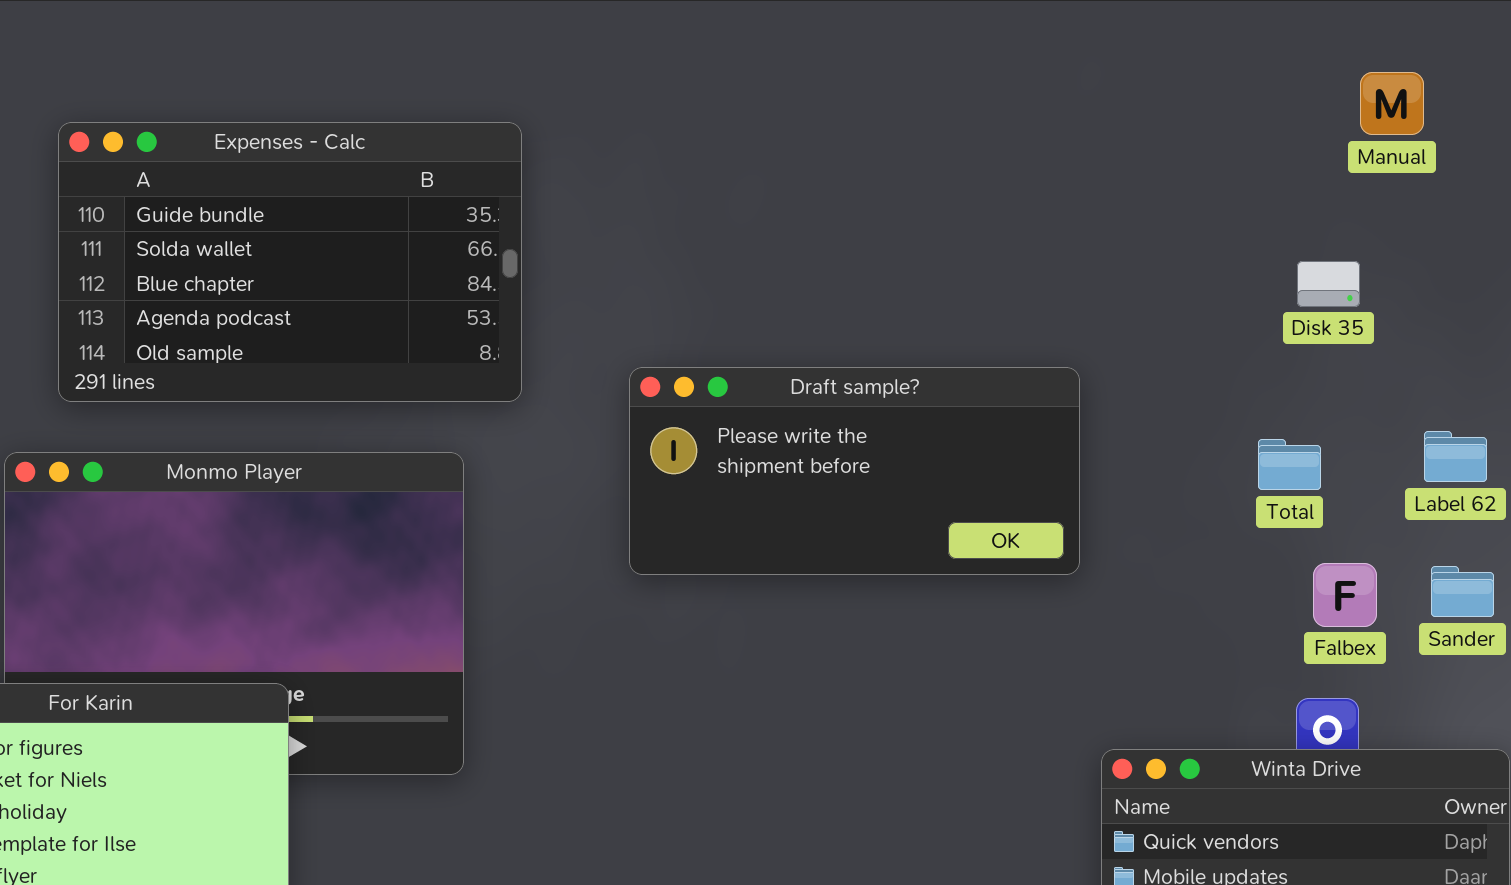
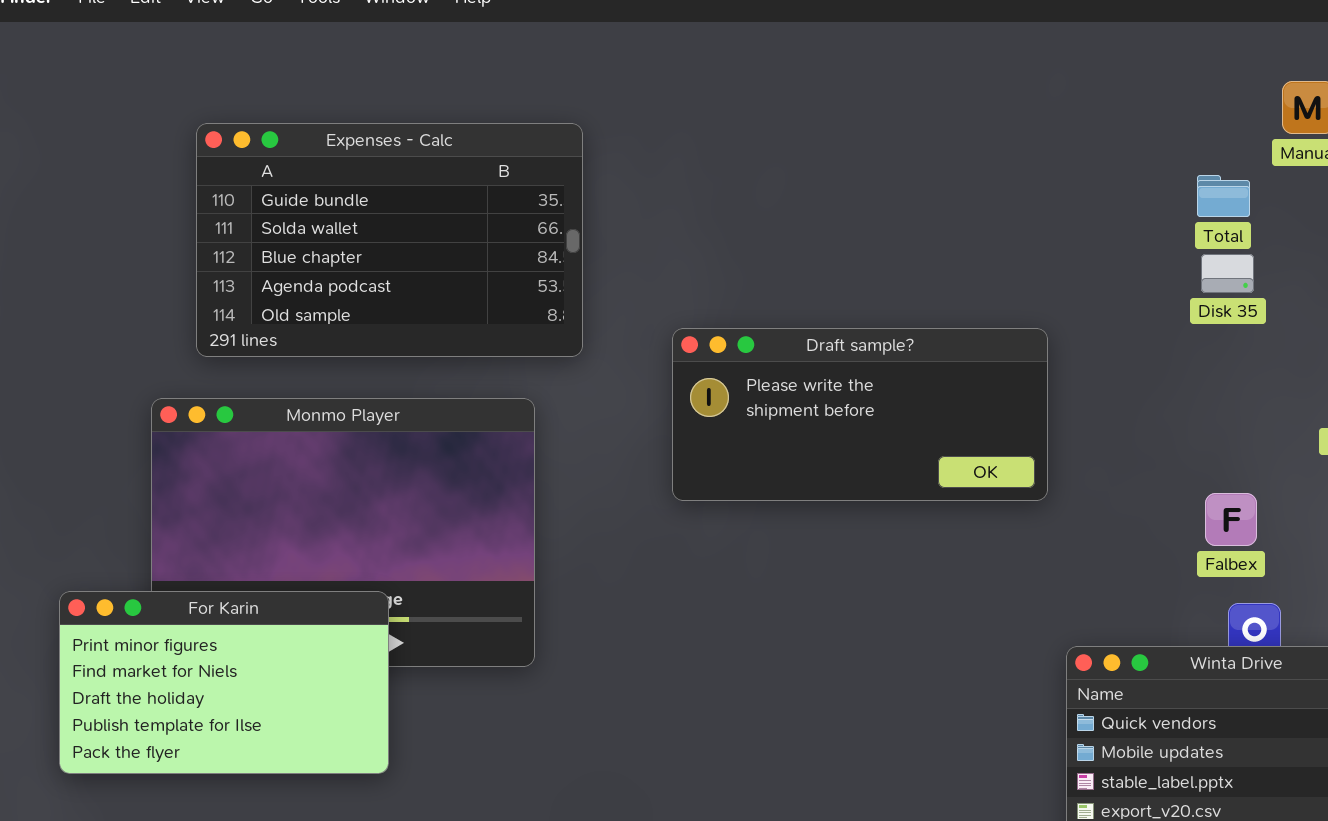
Disk 35: [1297,261,1360,307] -> [1201,254,1254,293], moved
Total: [1258,439,1321,490] -> [1197,175,1250,217], moved
Falbex: [1313,563,1377,627] -> [1205,493,1257,546], moved

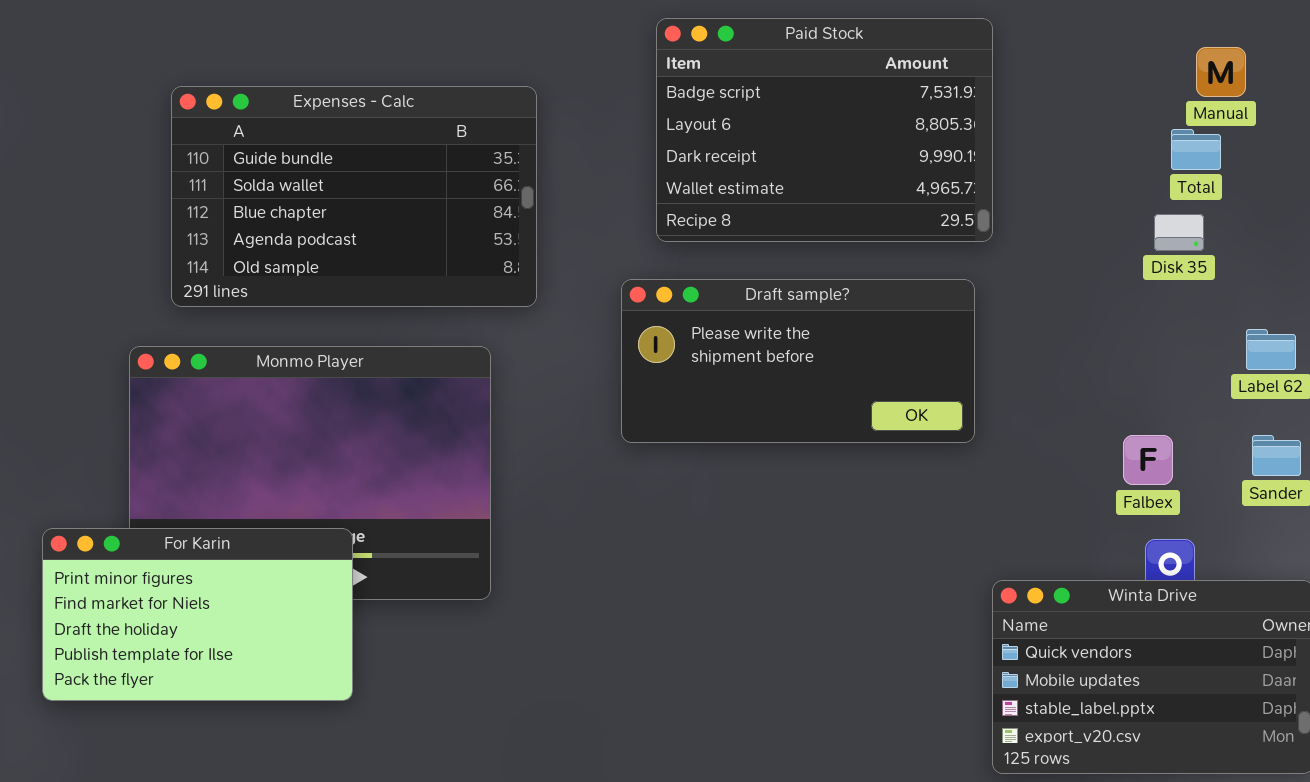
Paid Stock: none -> [656,18,993,242], opened
Total: [1197,175,1250,217] -> [1171,129,1221,170], moved
Disk 35: [1201,254,1254,293] -> [1154,214,1204,251], moved

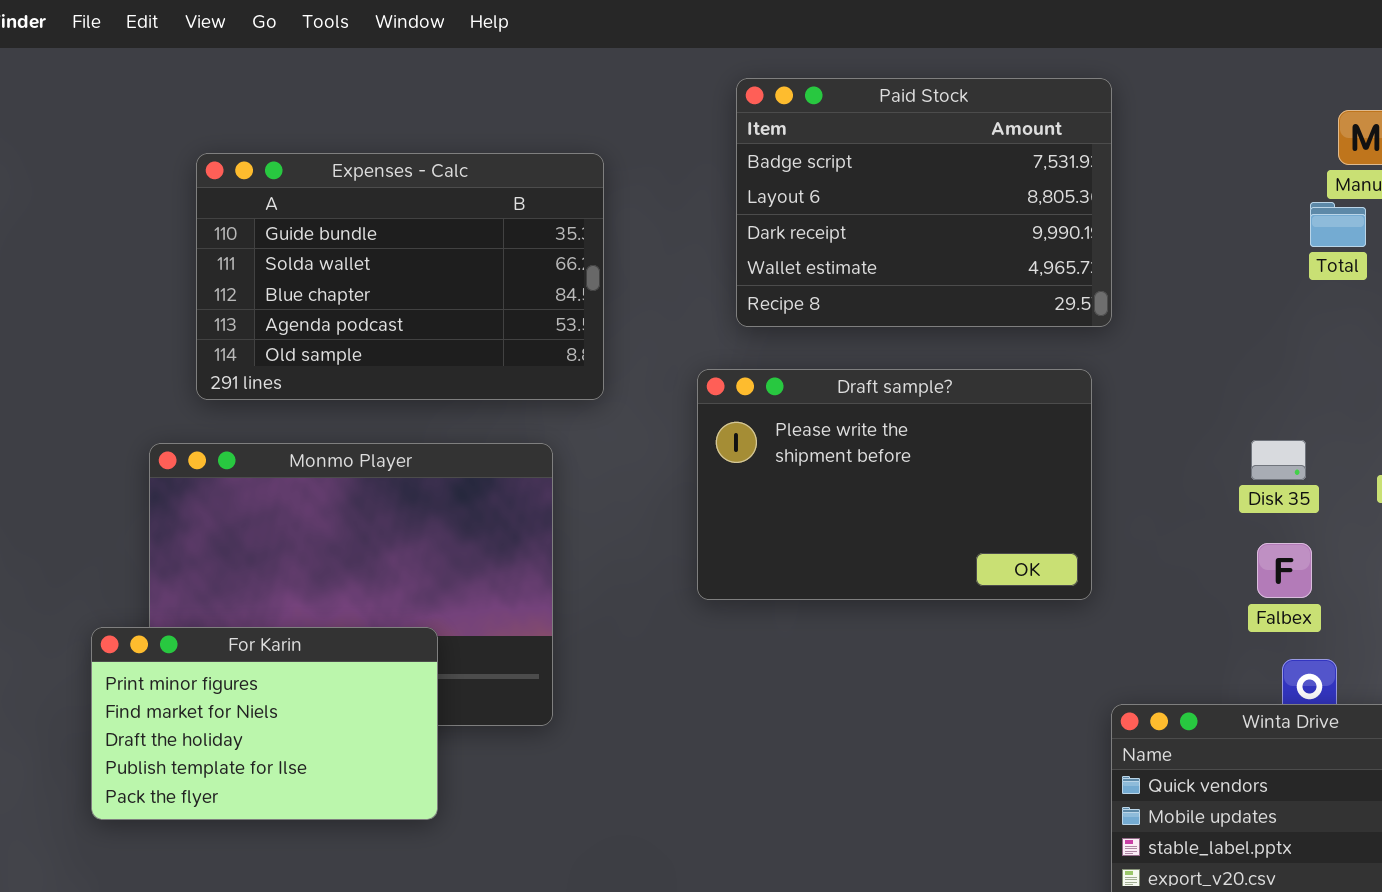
Disk 35: [1154,214,1204,251] -> [1251,440,1306,480], moved
Draft sample?: [621,279,975,443] -> [697,369,1092,600], resized
For Karin: [42,528,353,701] -> [91,627,438,820], moved

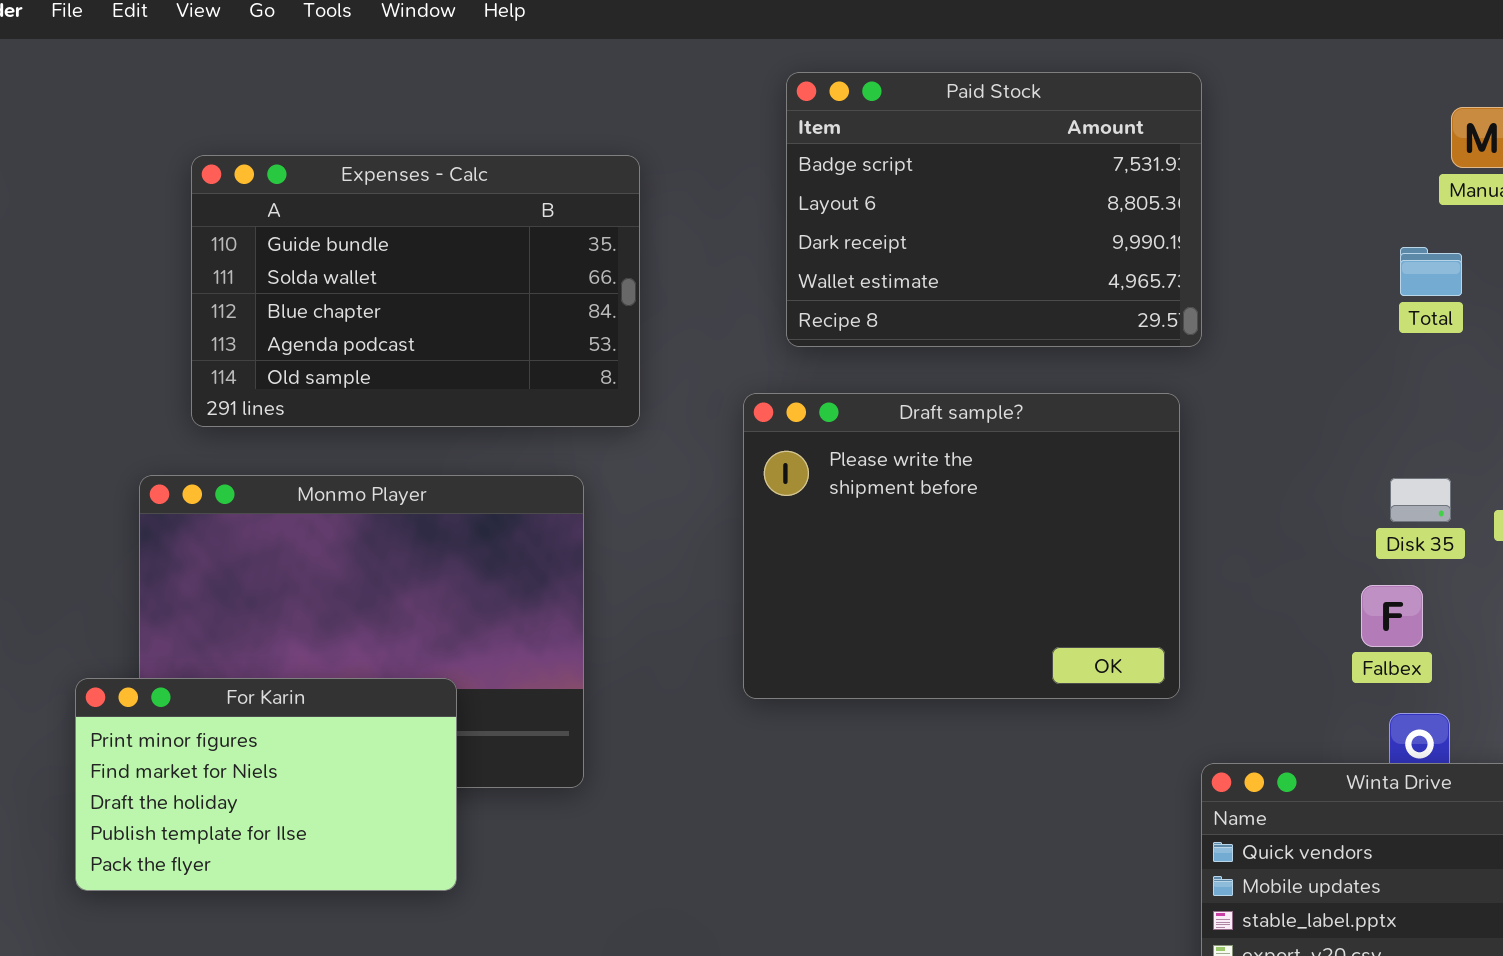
Total: [1310,202,1366,247] -> [1400,247,1462,296], moved
Draft sample?: [697,369,1092,600] -> [743,393,1180,699], resized
Disk 35: [1251,440,1306,480] -> [1390,478,1451,522], moved

